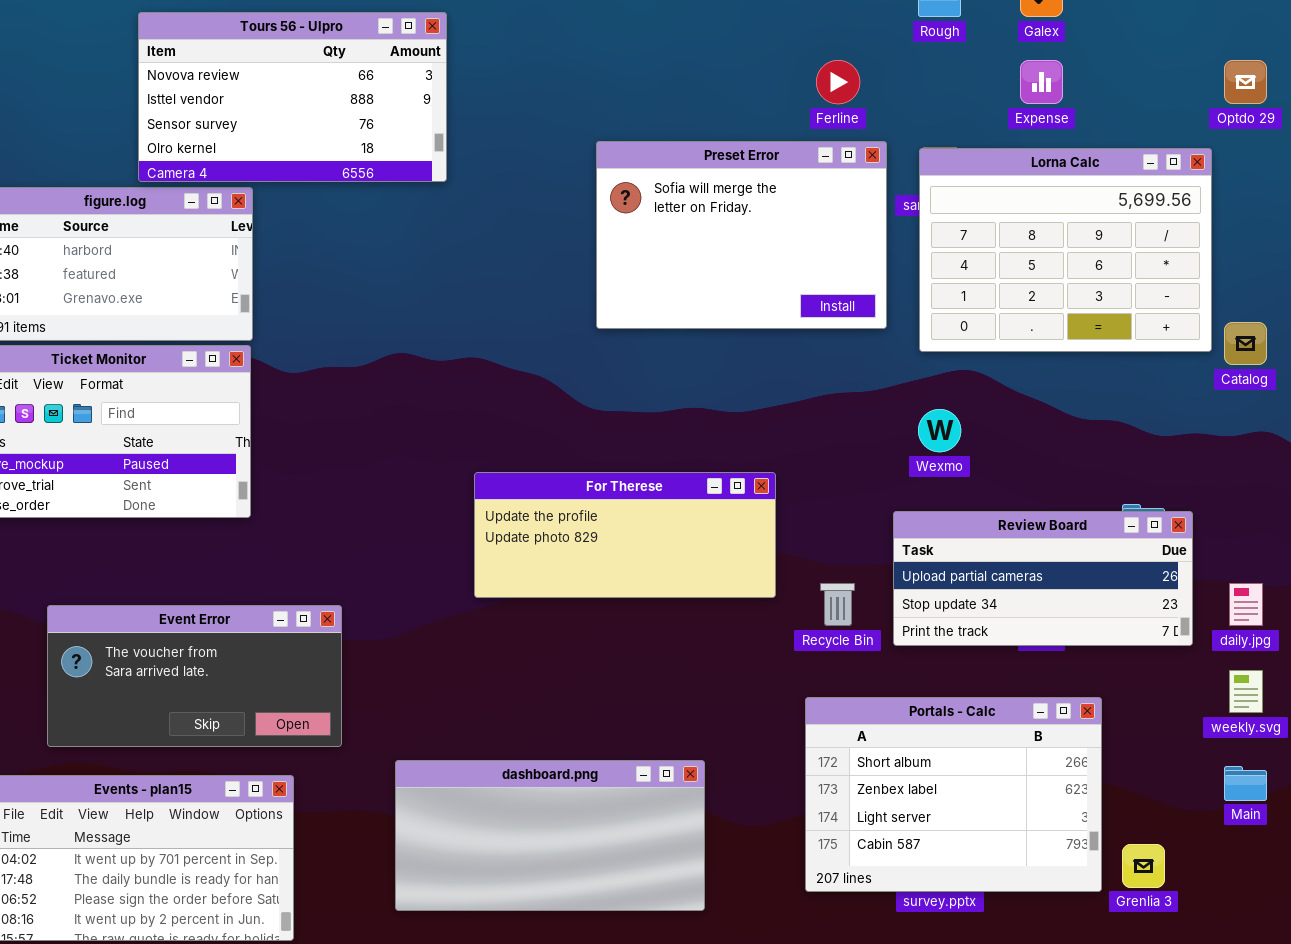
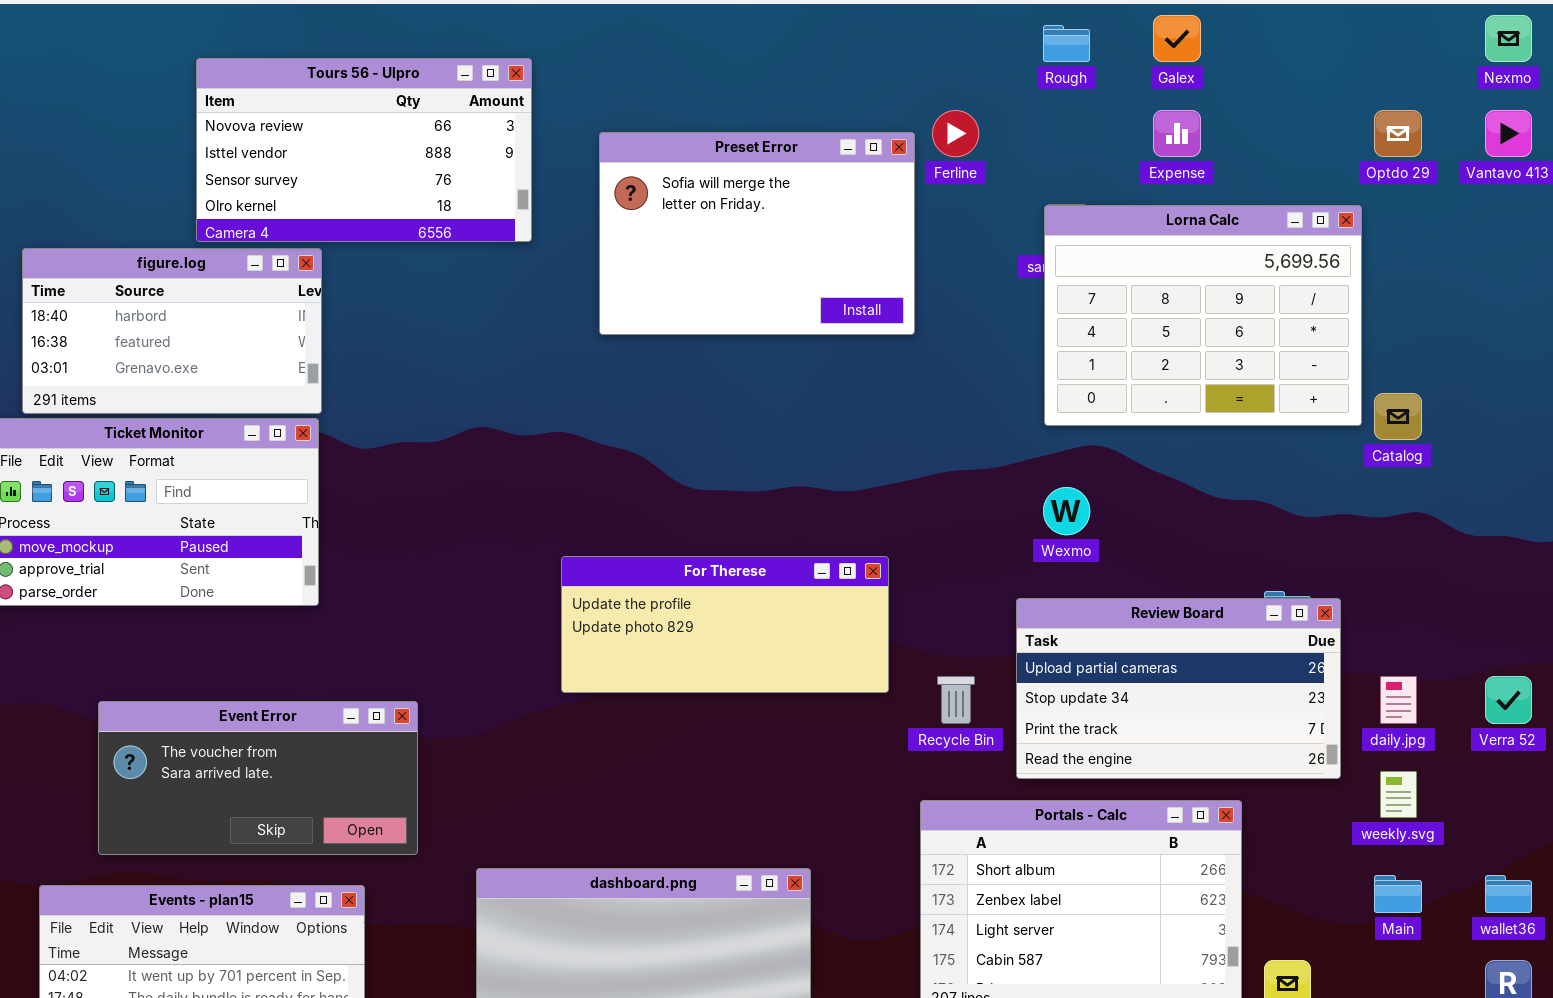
Preset Error: [596,141,887,329] -> [599,132,915,335], moved
Review Board: [893,511,1193,646] -> [1016,598,1341,779], resized

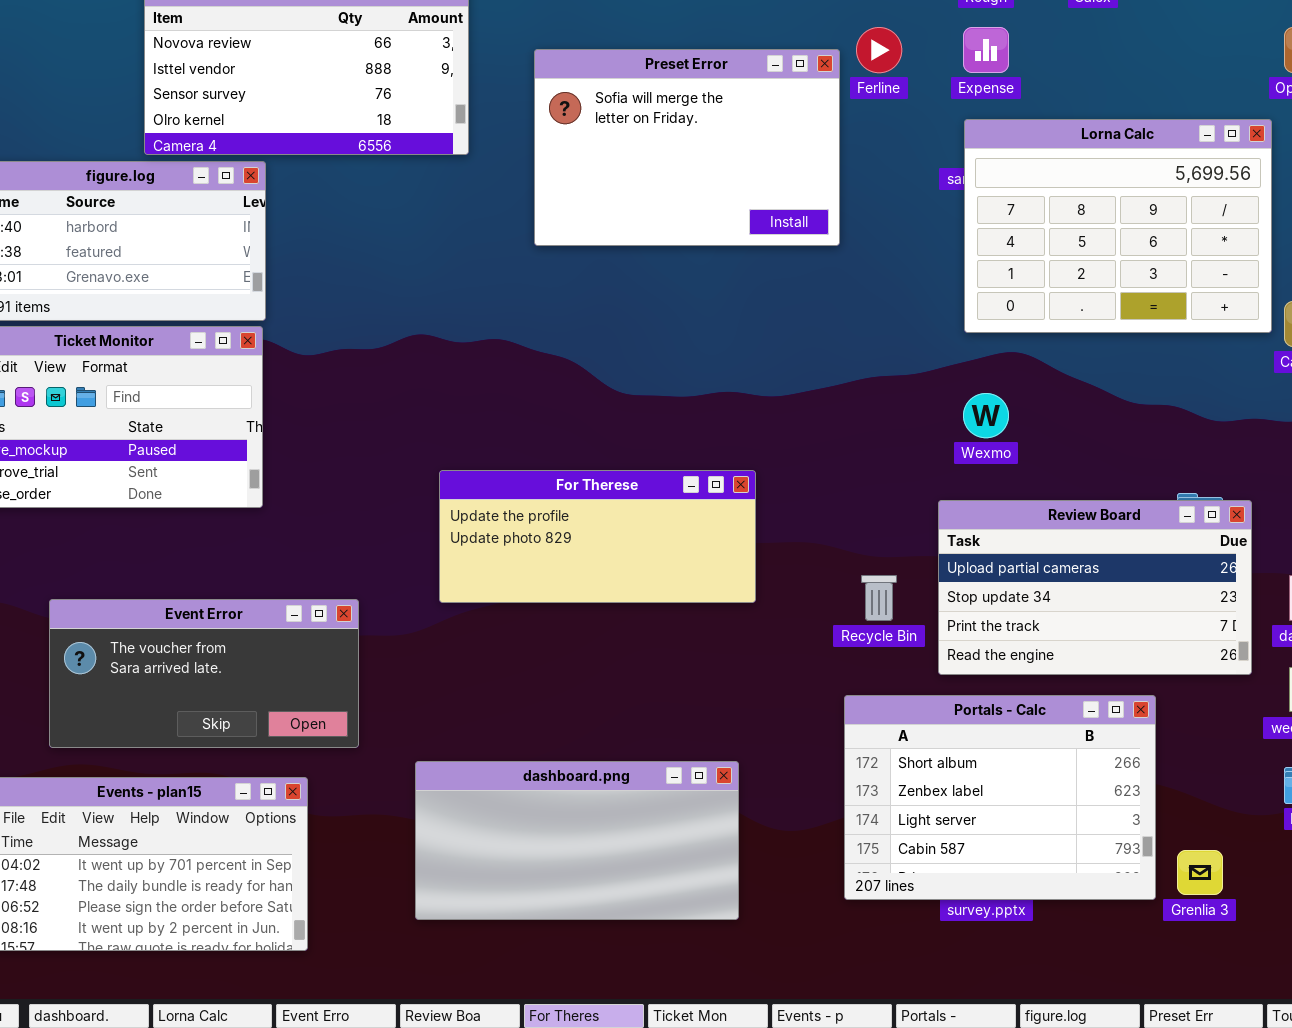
Expense: [1153,110,1201,157] -> [963,27,1009,73], moved
For Therese: [561,556,889,693] -> [439,470,756,603], moved

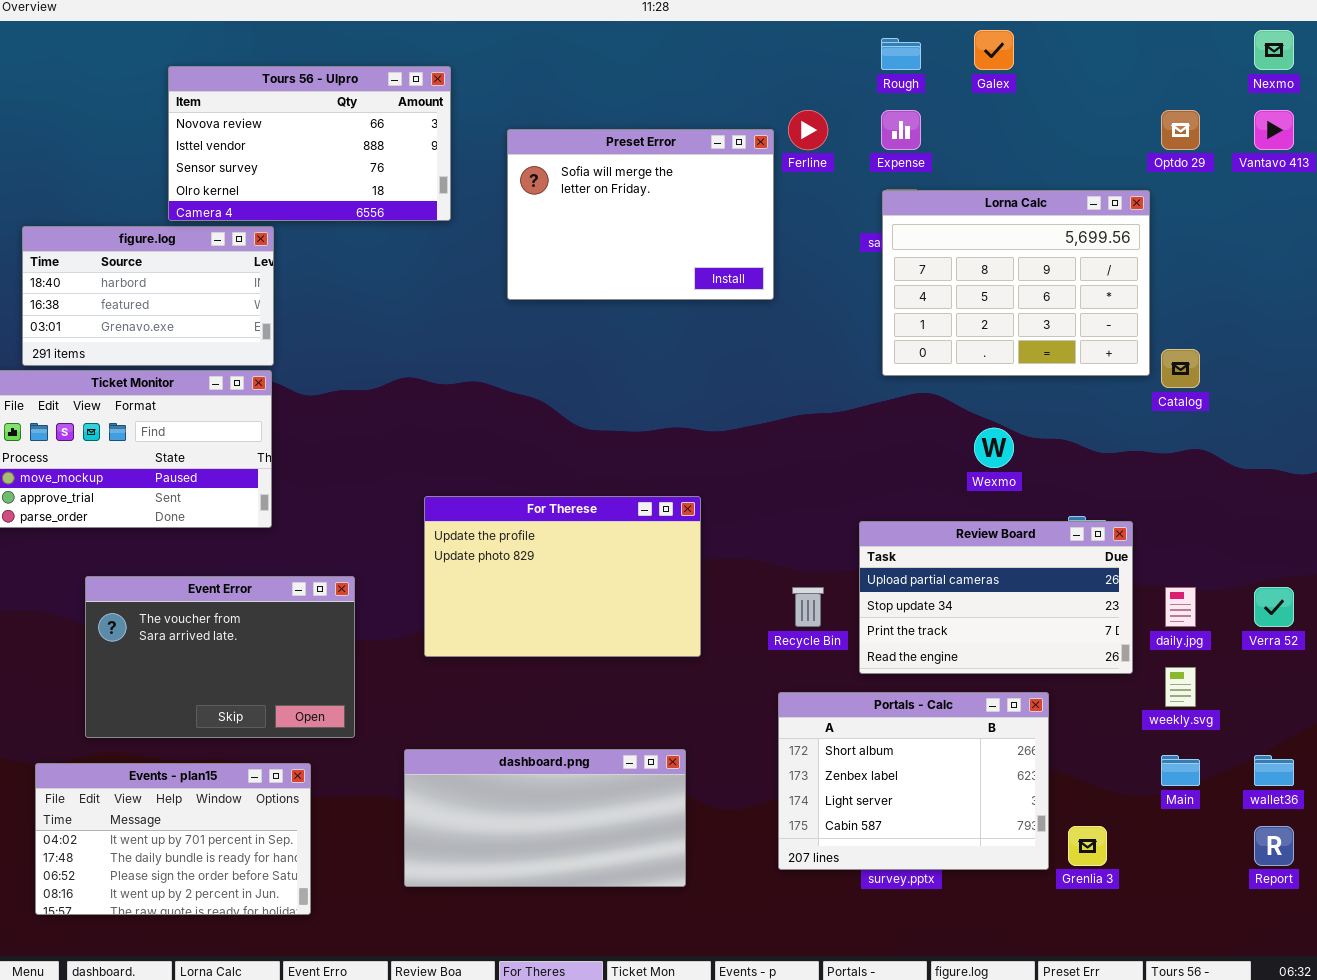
Wexmo: [963,393,1009,438] -> [974,428,1014,468], moved
For Therese: [439,470,756,603] -> [424,496,701,657], resized
Event Error: [49,599,359,748] -> [85,576,355,738], resized

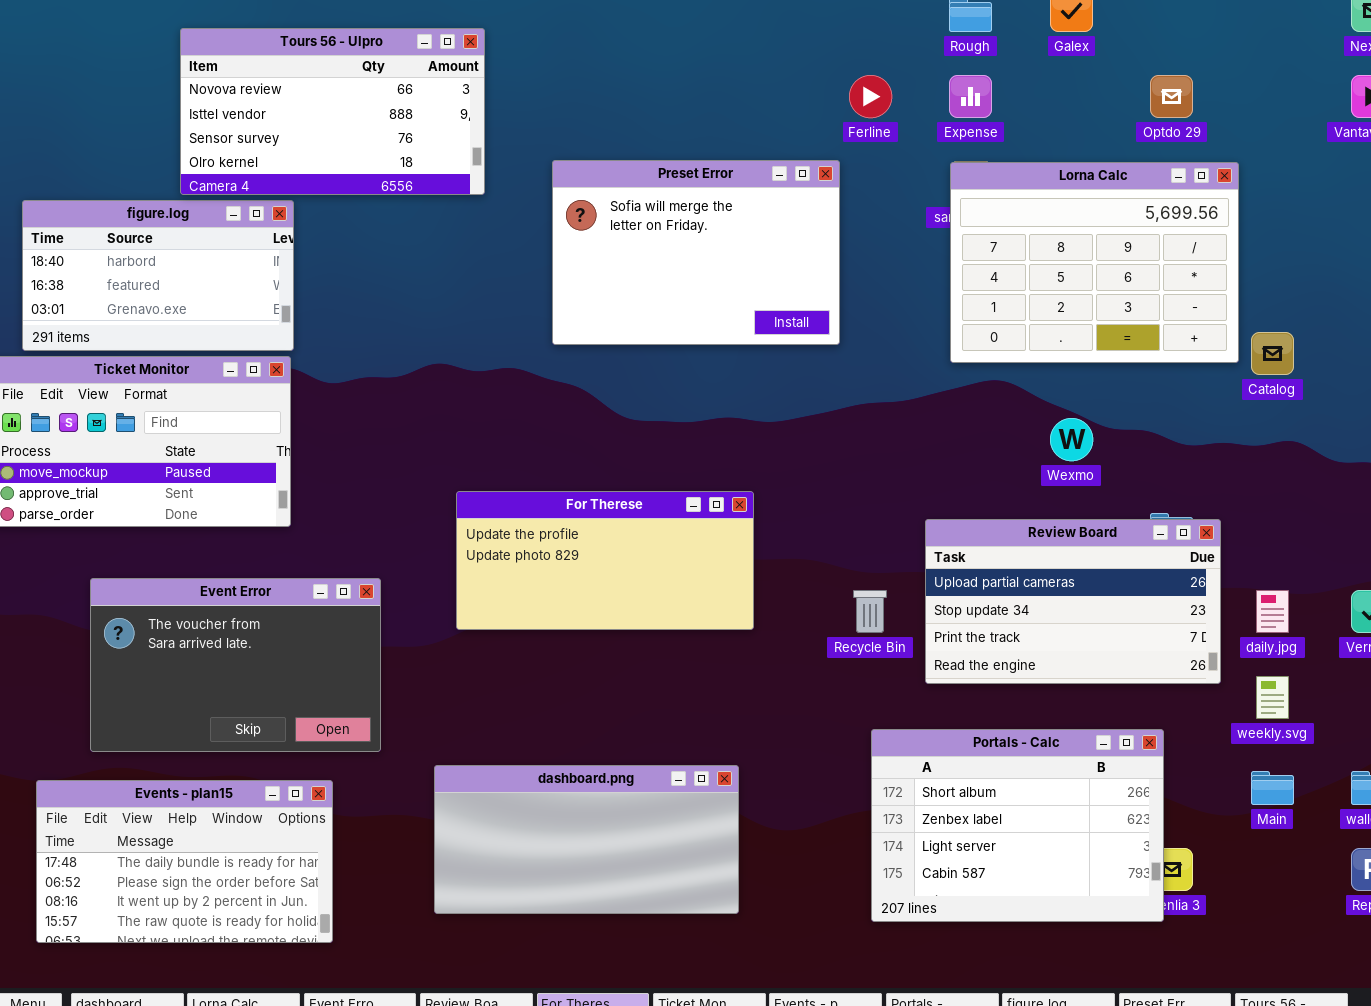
Optdo 29: [1161,110,1200,150] -> [1150,75,1193,118], moved
Preset Error: [507,129,774,300] -> [552,160,840,345], moved
For Therese: [424,496,701,657] -> [456,491,754,630], resized
Portals - Calc: [778,692,1049,870] -> [871,729,1164,922], moved
Events - plan15: [35,763,311,915] -> [36,780,333,943], scrolled down 1 row

